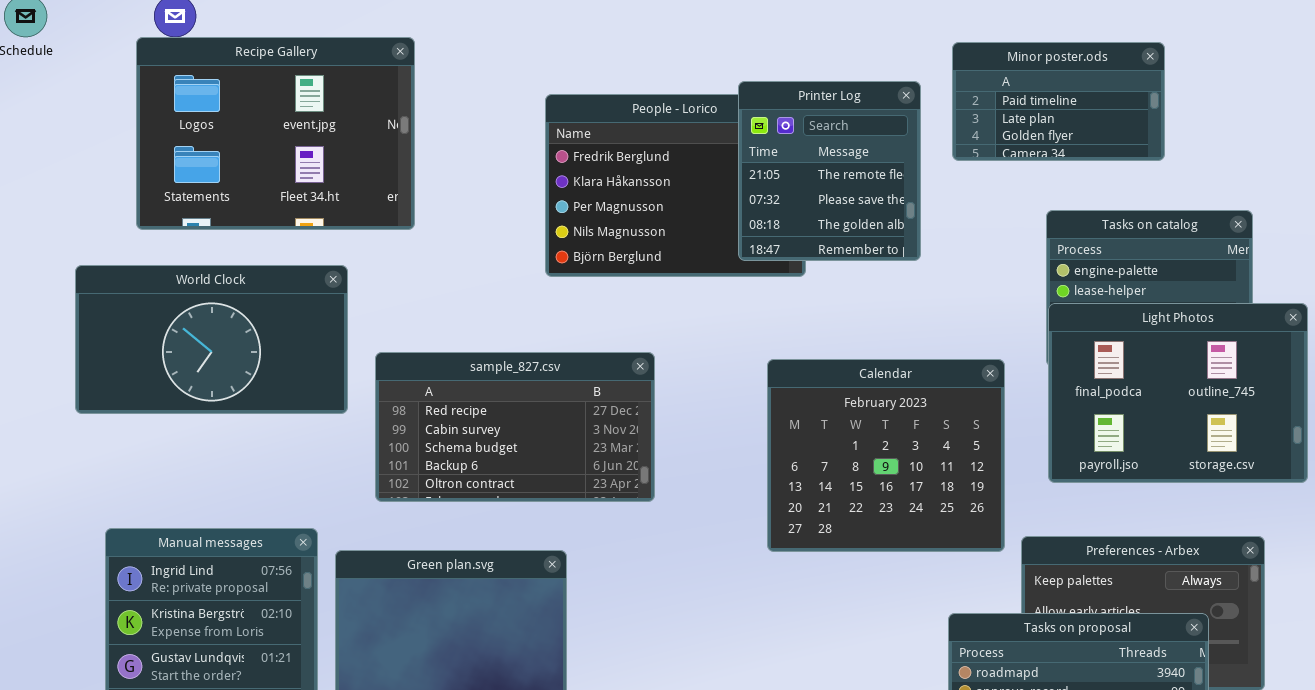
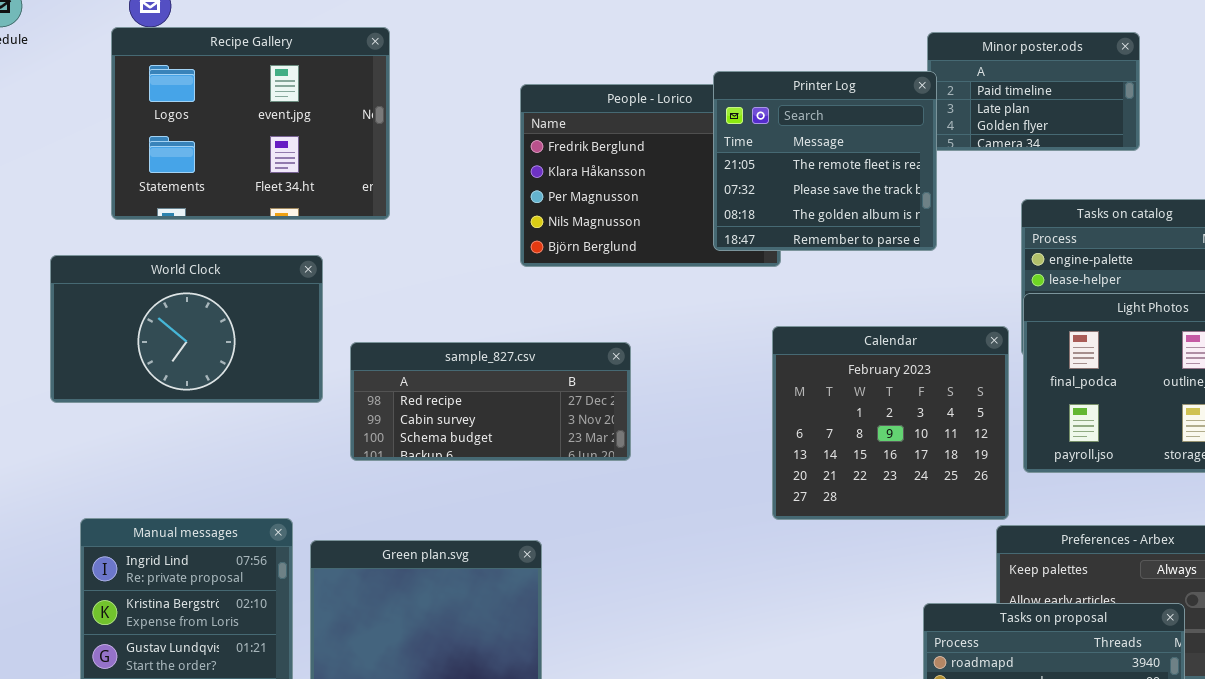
Printer Log: [738,81,921,261] -> [713,71,937,251], resized
sample_827.csv: [375,352,655,502] -> [350,342,631,461], resized
Calendar: [767,359,1005,552] -> [772,326,1009,520], moved

